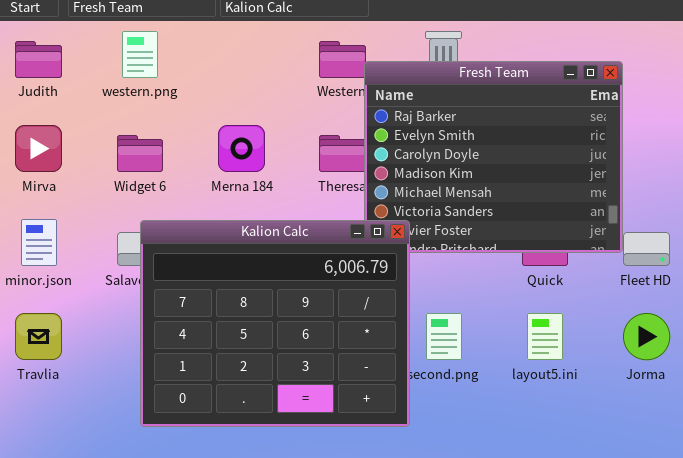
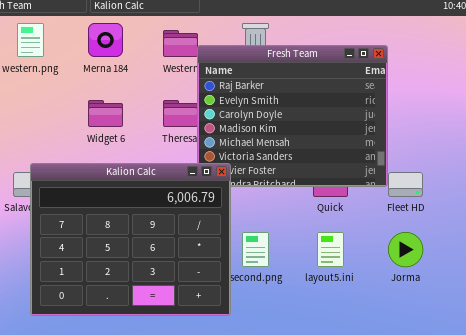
Merna 184: [218,125,265,172] -> [88,23,123,57], moved
Widget 6: [117,135,163,172] -> [88,100,123,127], moved

